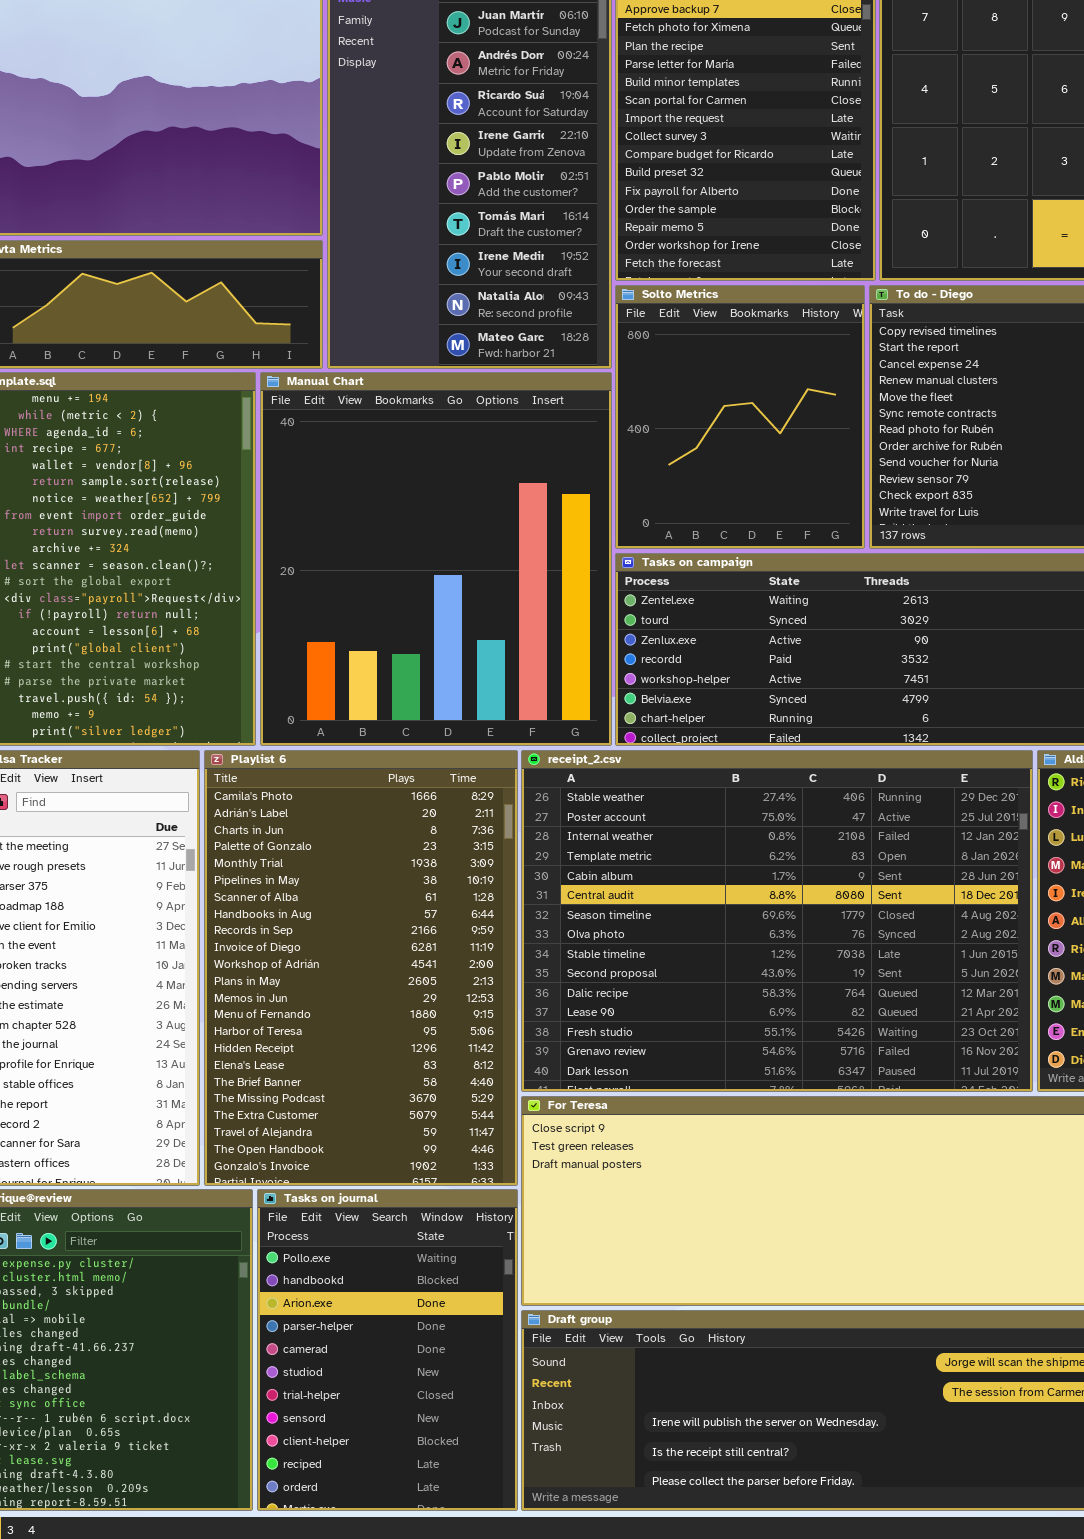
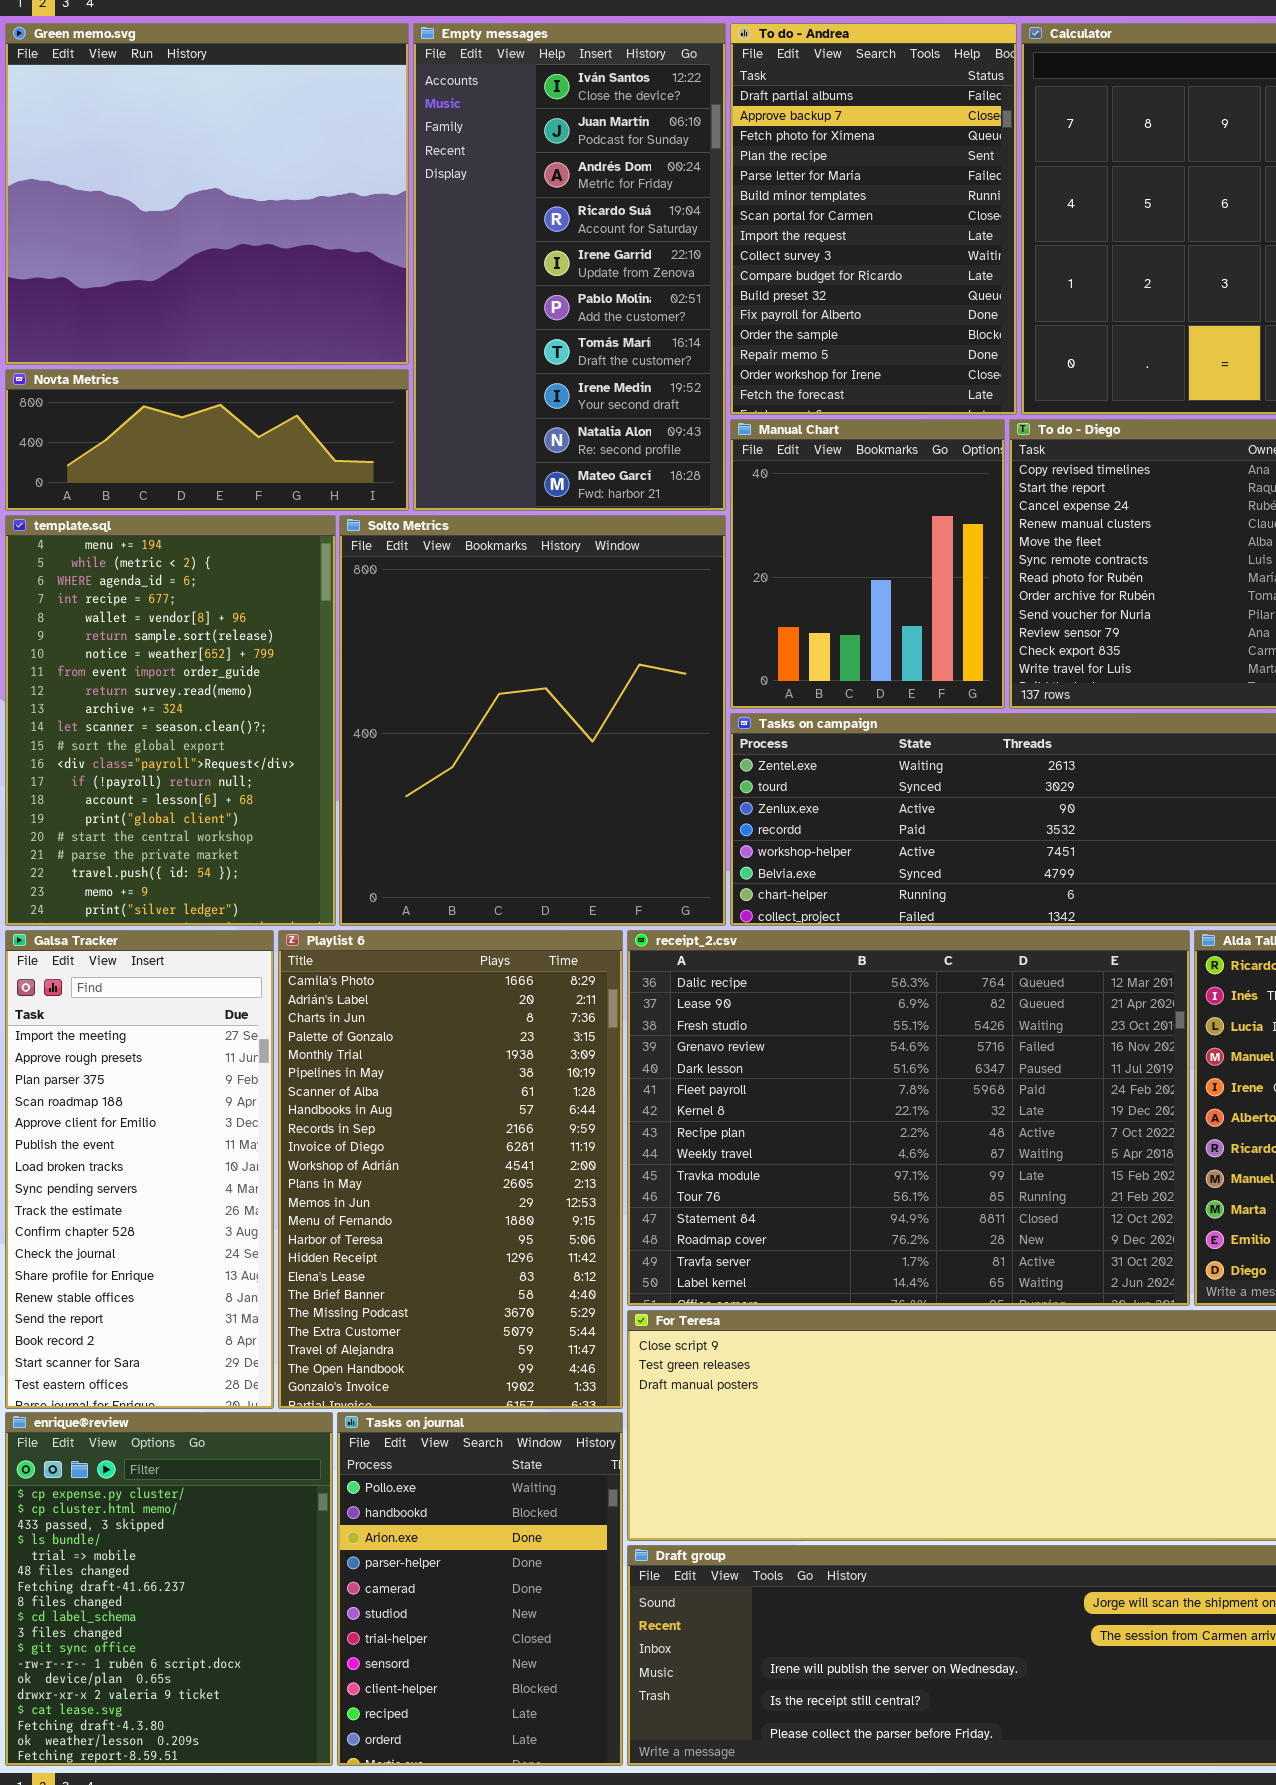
Solto Metrics: [615,285,865,549] -> [339,515,726,926], moved, resized
Manual Chart: [260,372,612,746] -> [730,419,1005,709], moved, resized
receipt_2.csv: [521,750,1033,1092] -> [627,930,1190,1306], scrolled down 10 rows

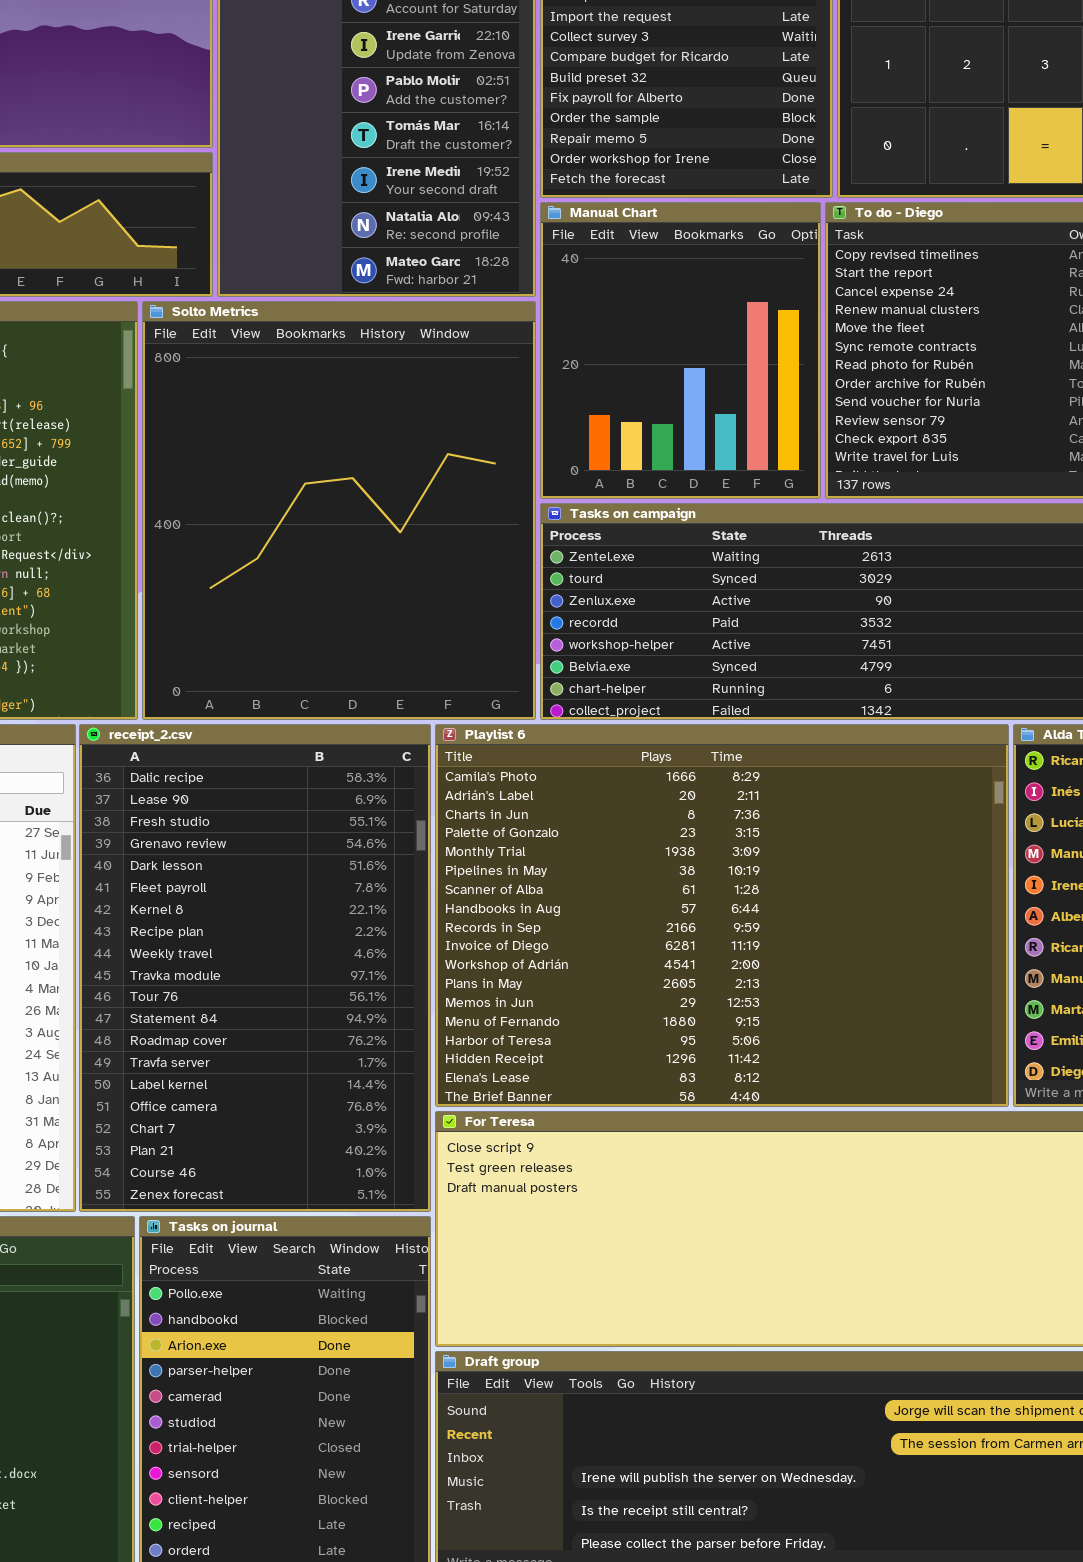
Playlist 6: [278,930,623,1409] -> [435,724,1009,1107], moved, resized
receipt_2.csv: [627,930,1190,1306] -> [79,724,431,1212], moved, resized

